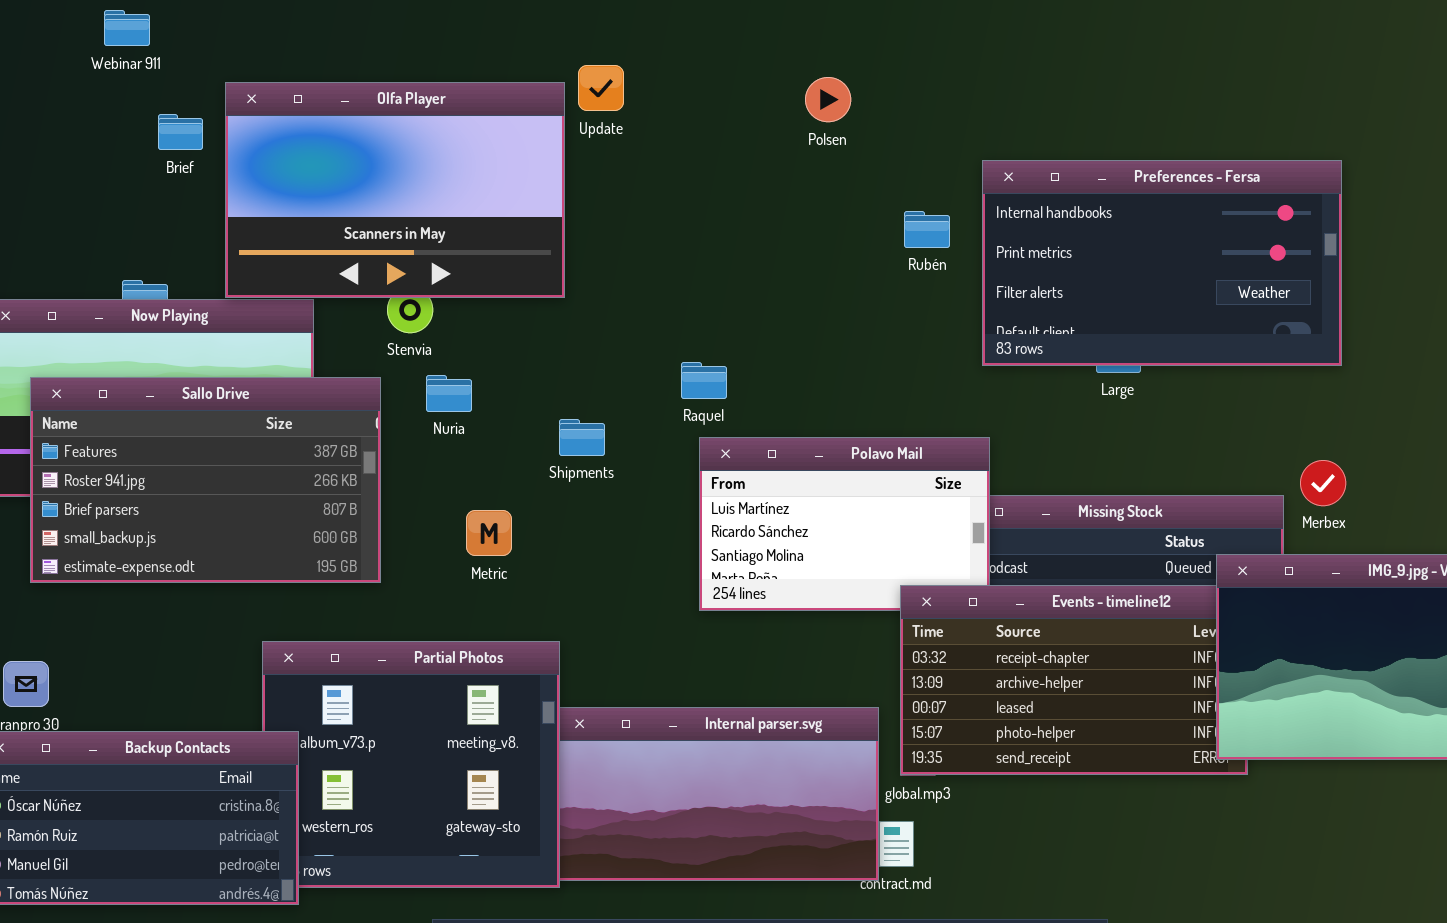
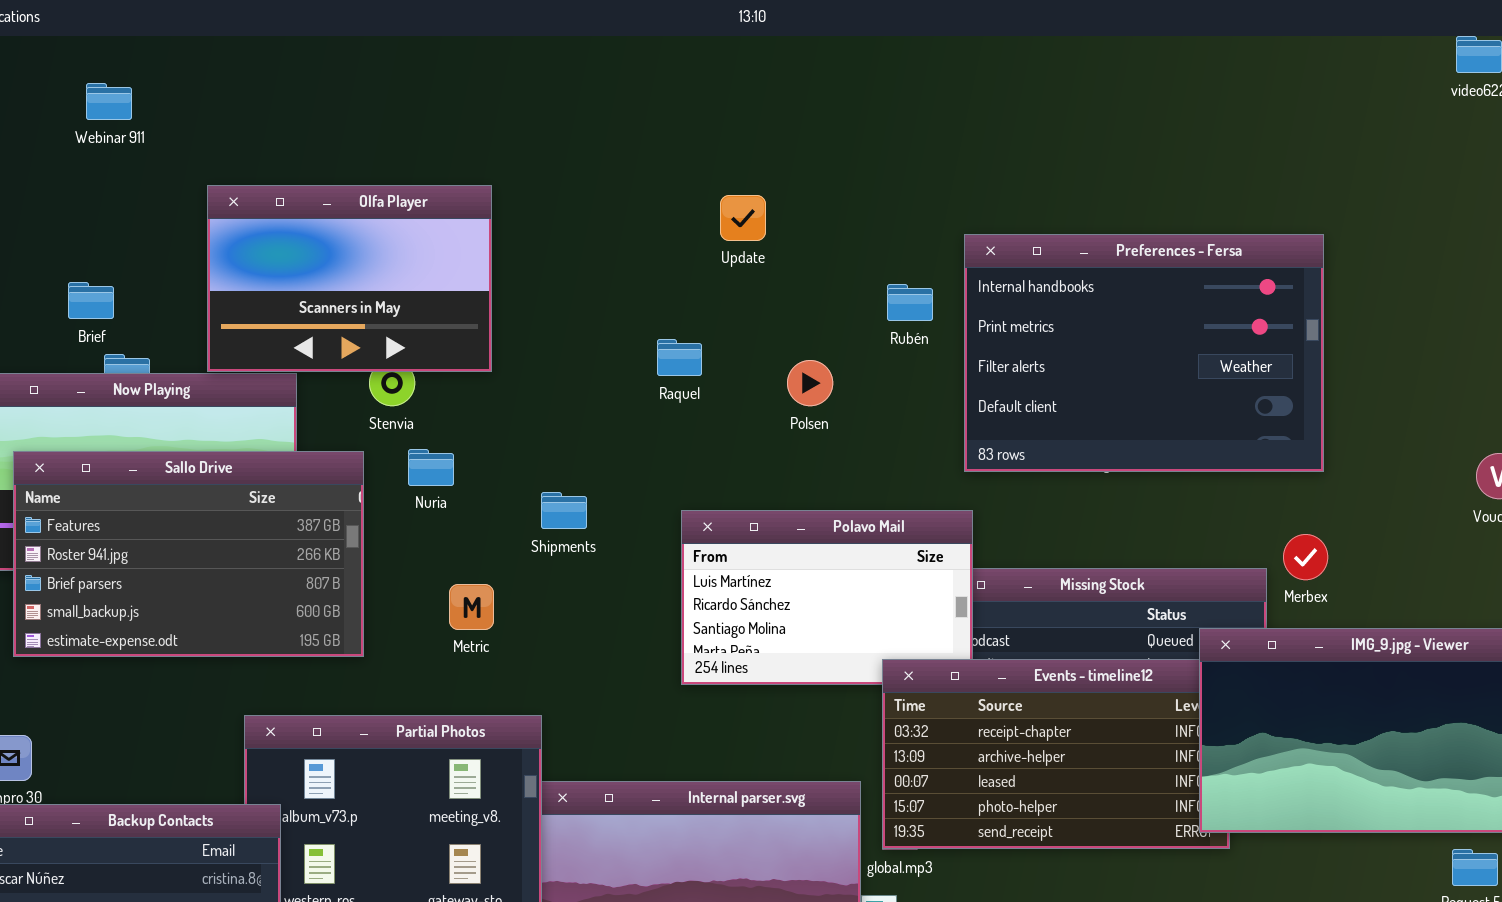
Update: [578,65,624,111] -> [720,195,766,241], moved
Polsen: [805,77,851,122] -> [787,360,833,406], moved
Olfa Player: [225,82,565,298] -> [207,185,492,372], resized
Brief: [158,114,203,150] -> [68,282,114,319], moved
Preferences - Fersa: [982,160,1342,366] -> [964,234,1324,472], resized
Raquel: [681,362,727,399] -> [657,339,702,376], moved

